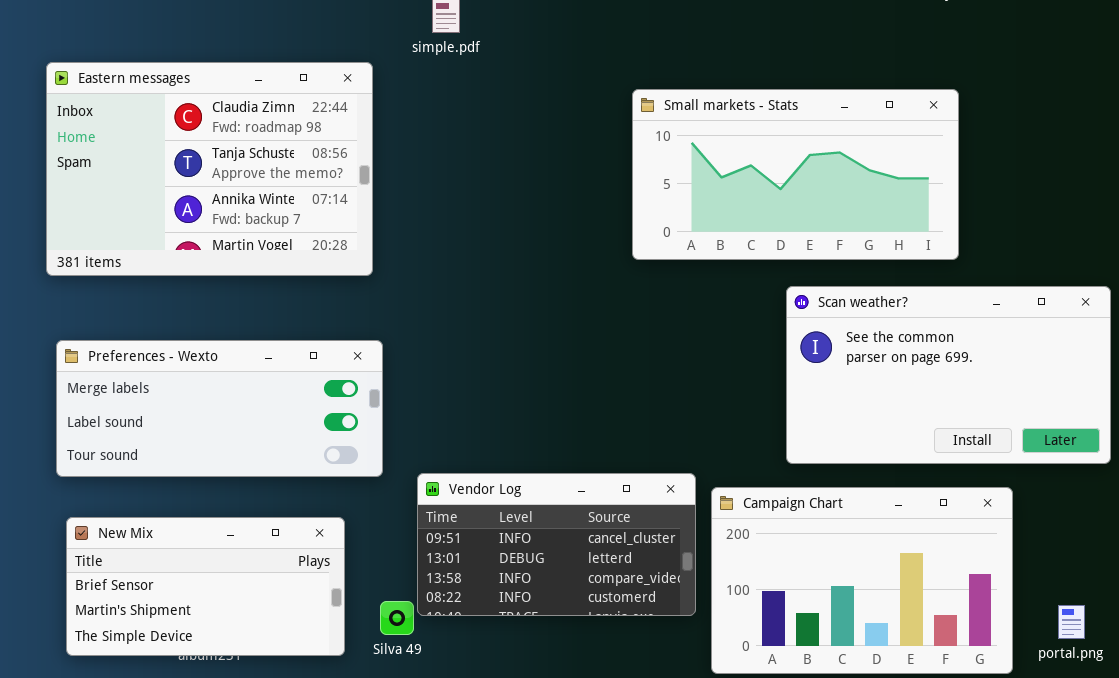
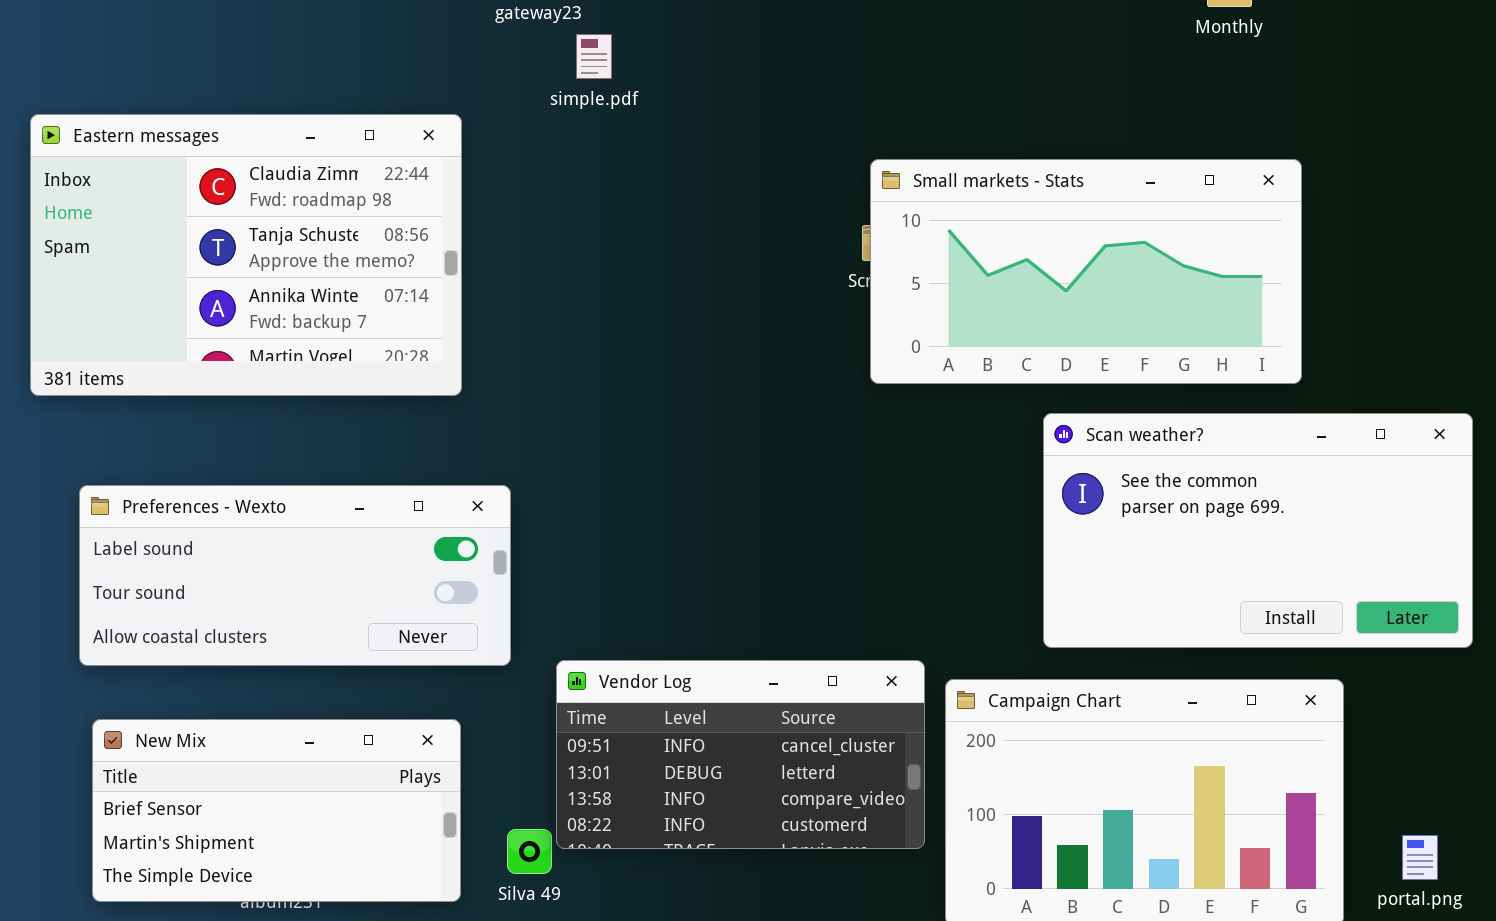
Eastern messages: [46,62,373,276] -> [30,114,462,396], moved
Small markets - Stats: [632,89,959,260] -> [870,159,1302,384], moved
Preferences - Wexto: [56,340,383,477] -> [79,485,511,666], scrolled down 1 row

